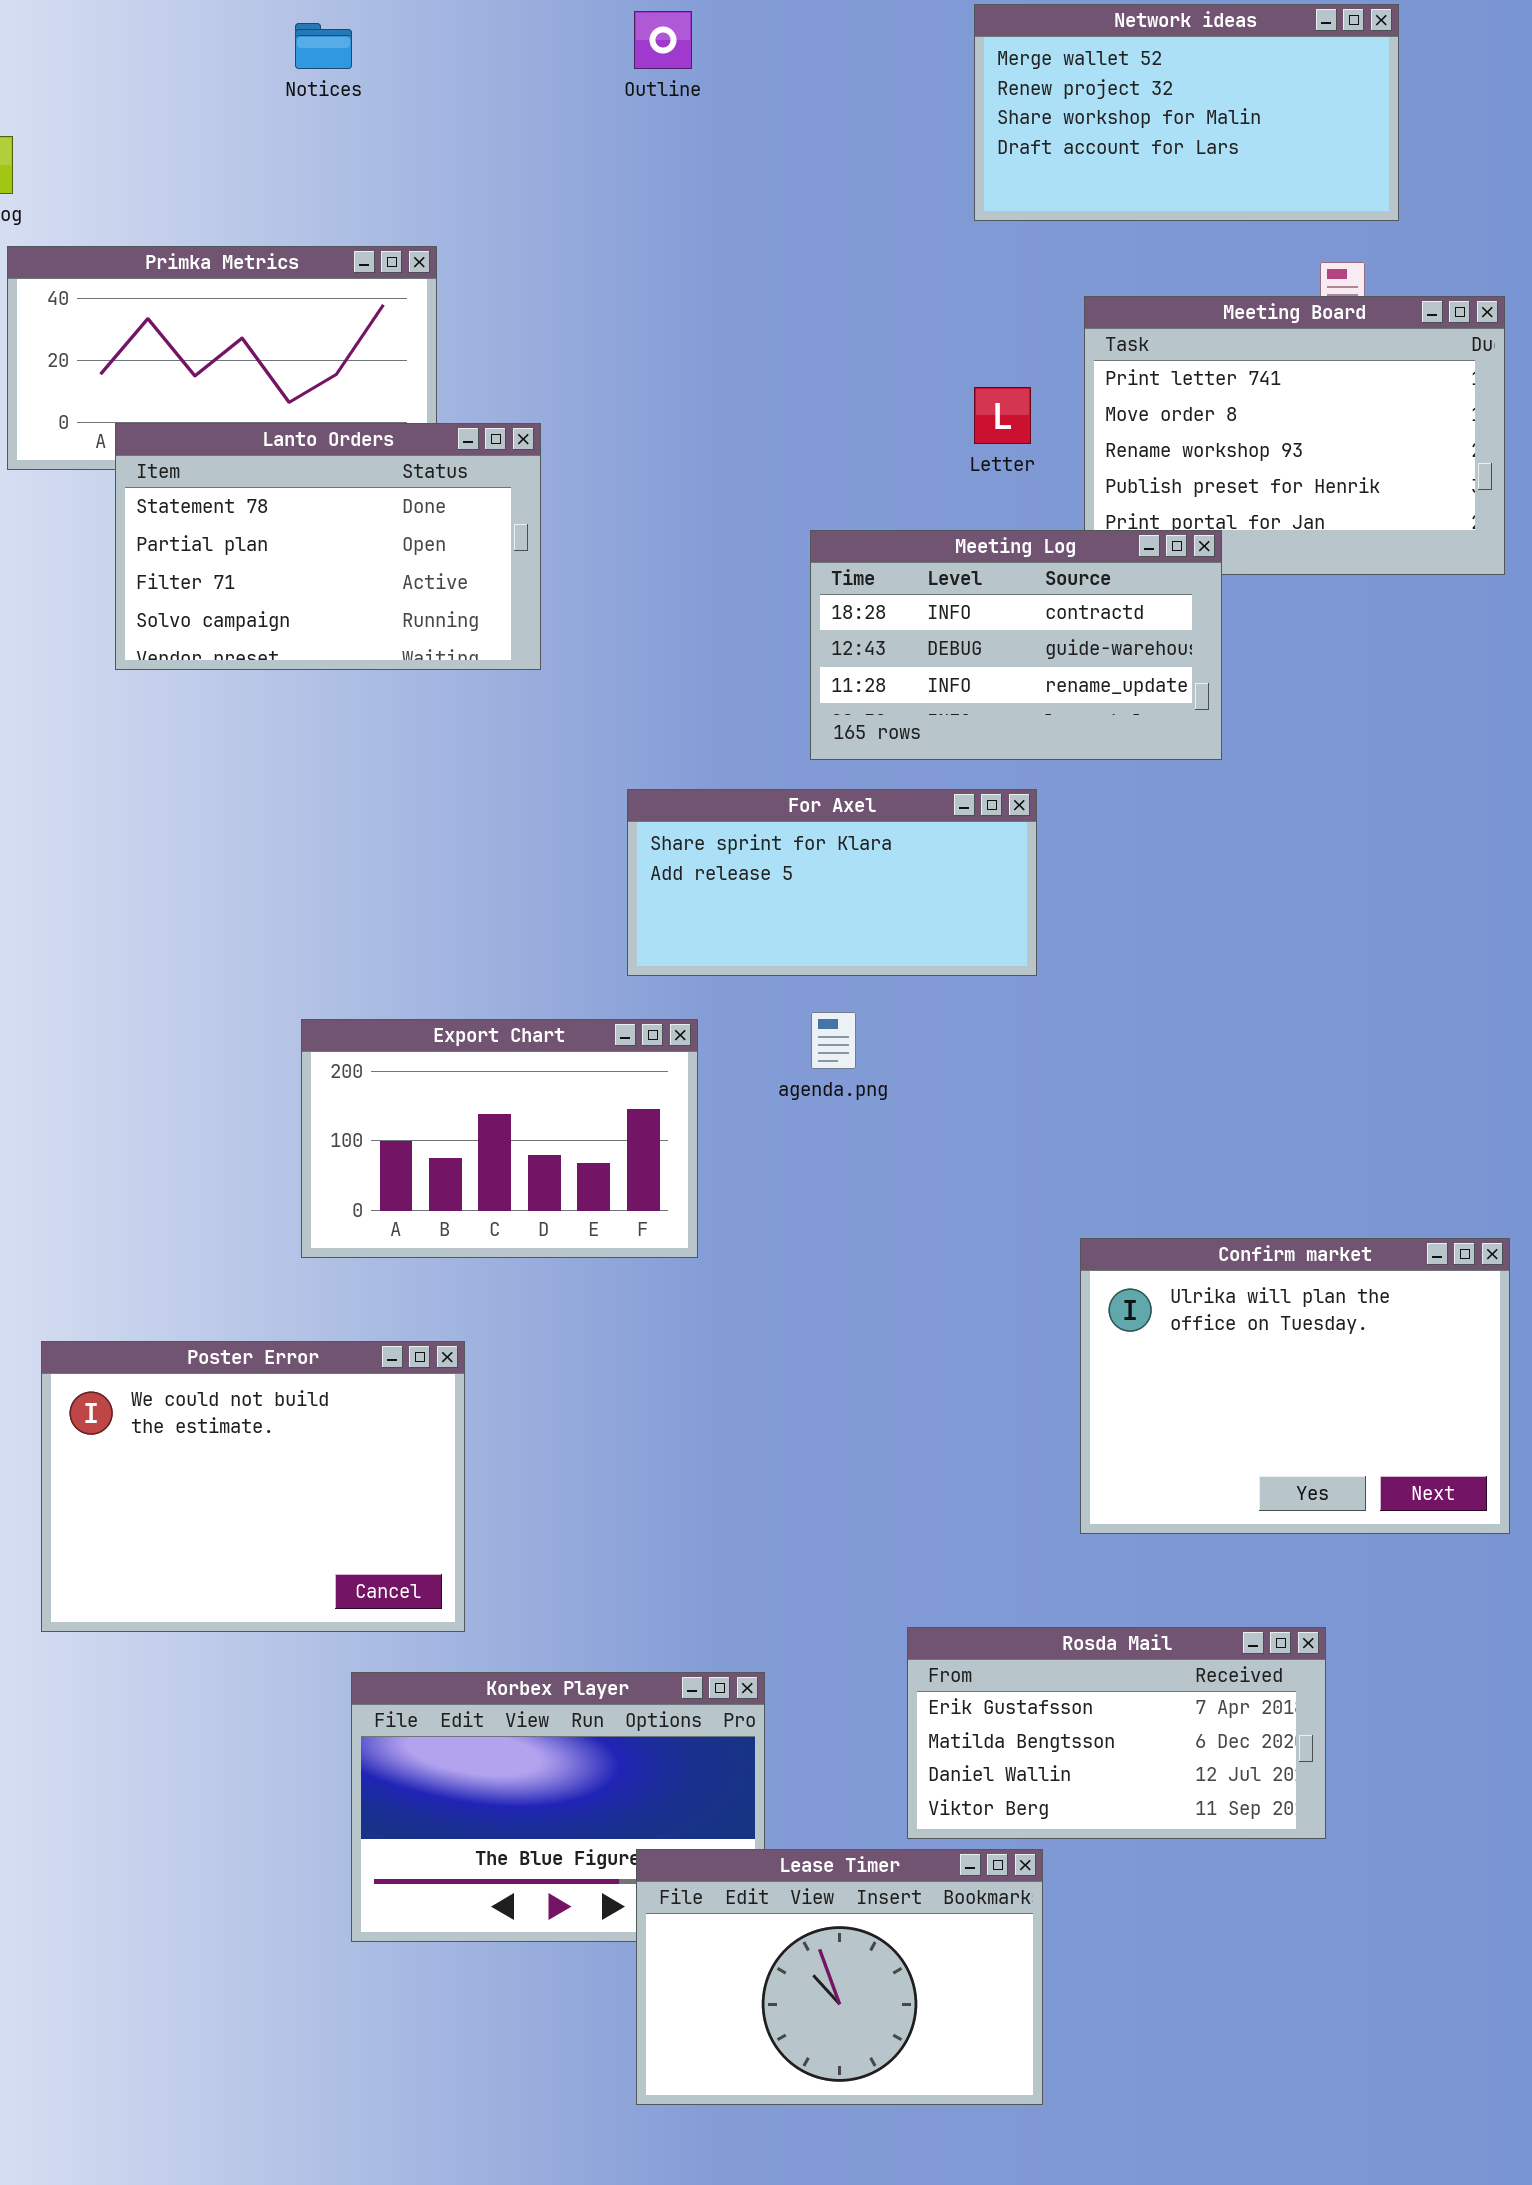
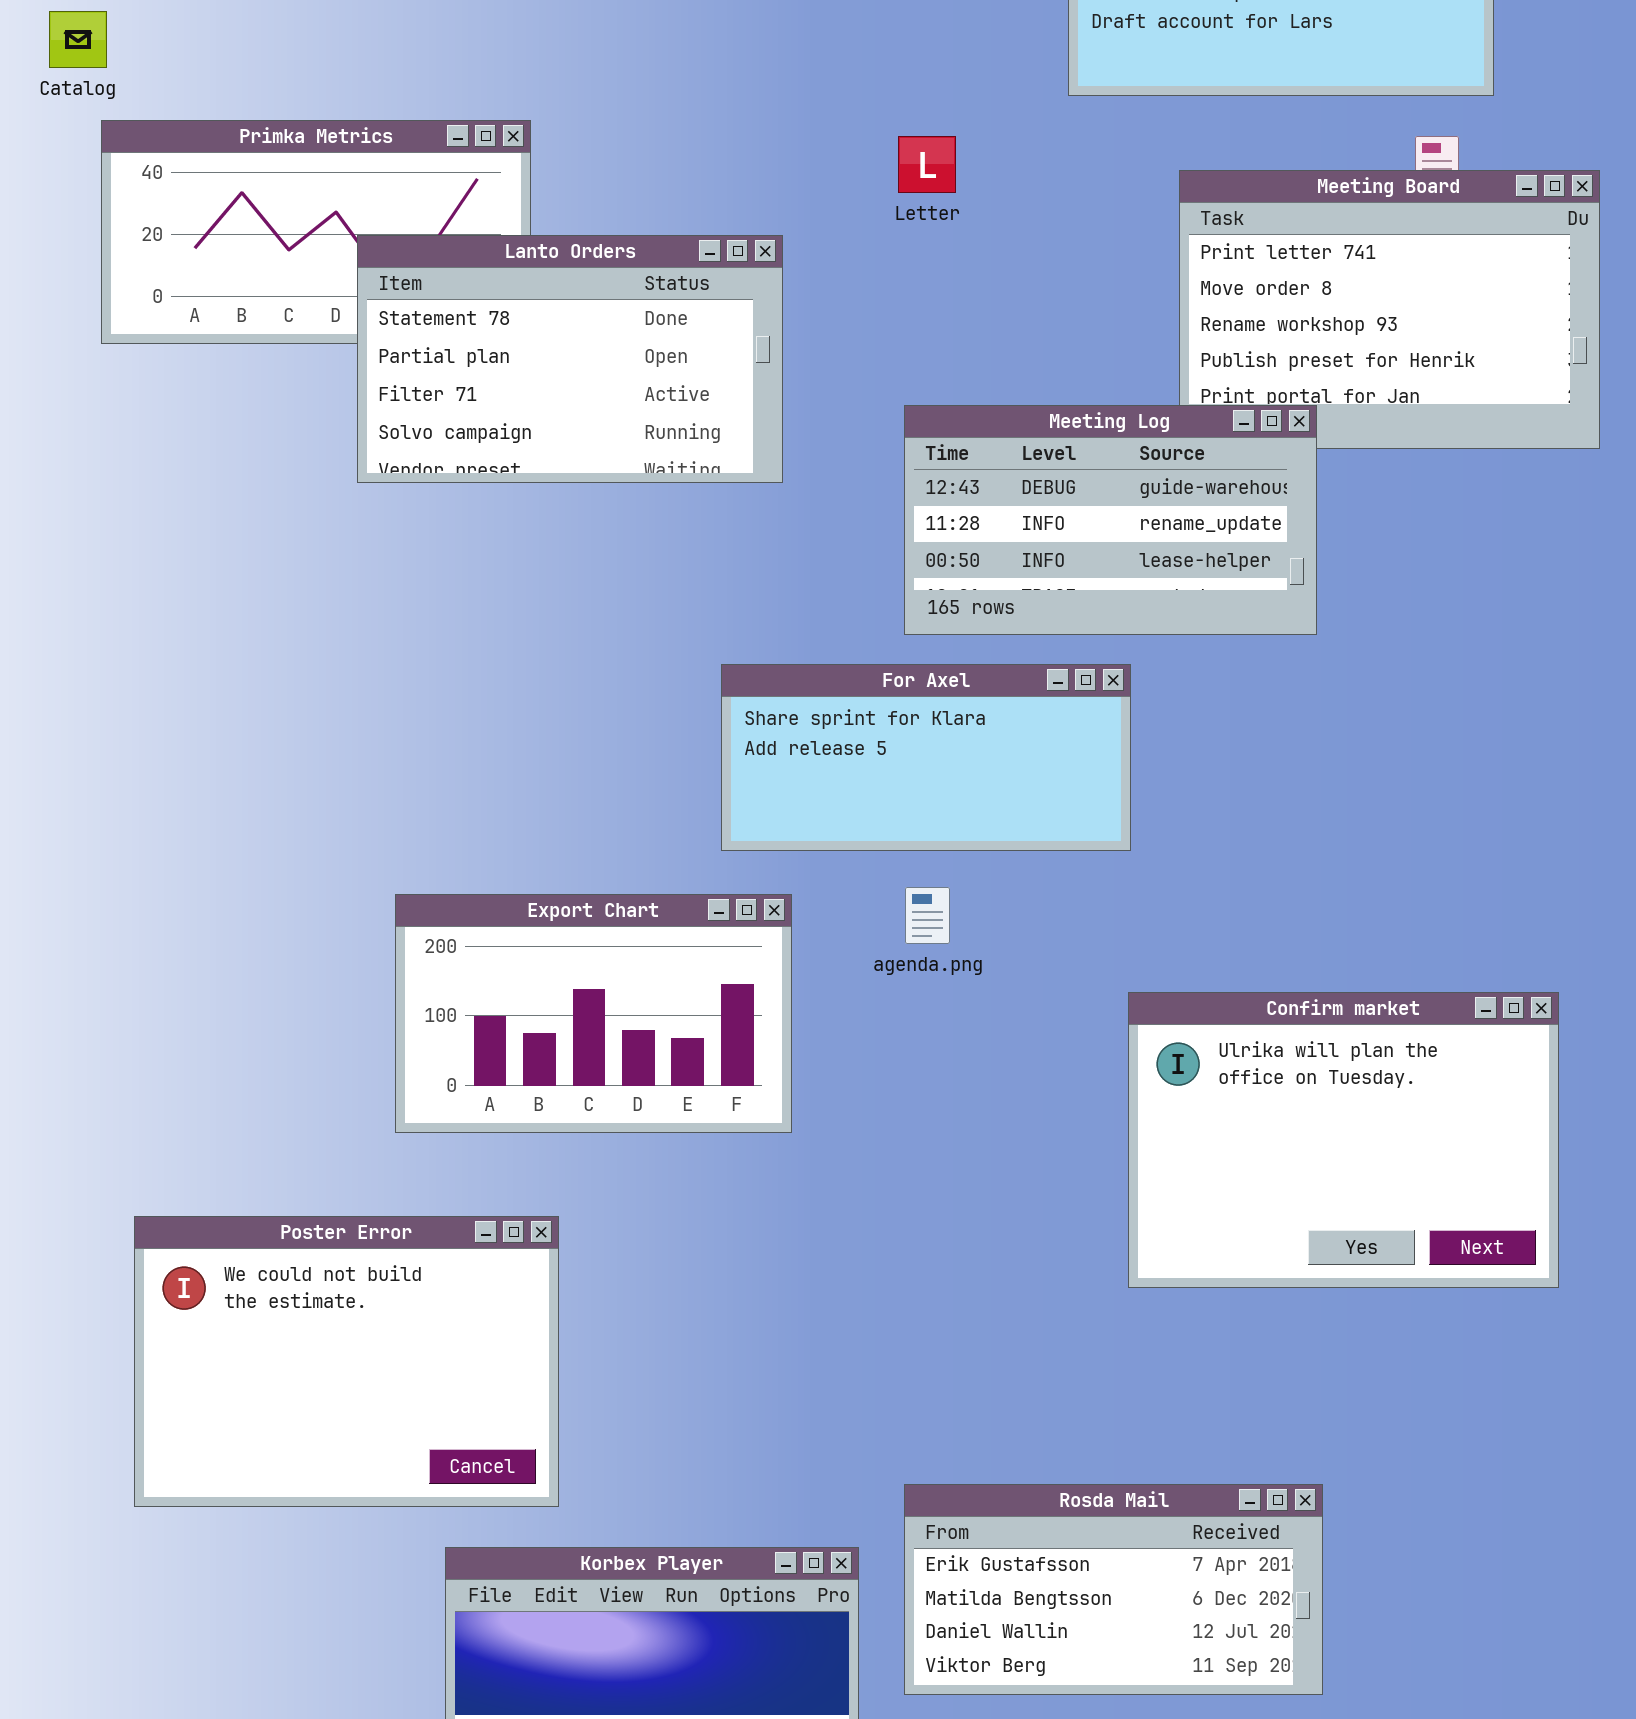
Letter: [974,387,1031,444] -> [898,136,956,193], moved
Lanto Orders: [115,423,541,670] -> [357,235,783,483], moved
Meeting Log: [810,530,1222,760] -> [904,405,1317,635], scrolled down 1 row
Confirm market: [1080,1238,1510,1534] -> [1128,992,1559,1288], moved
Rosda Mail: [907,1627,1326,1839] -> [904,1484,1323,1695], moved

